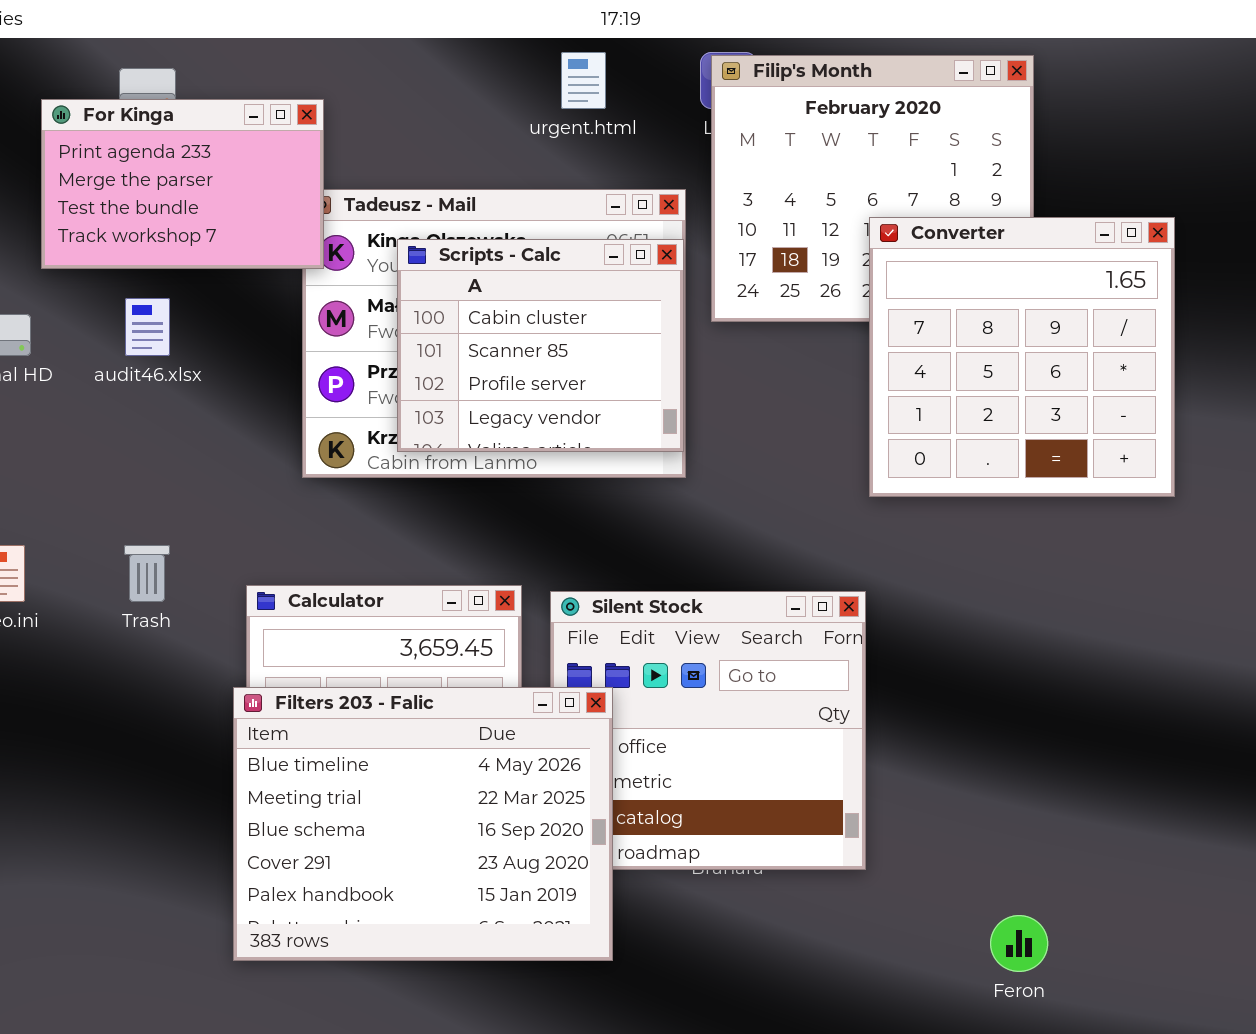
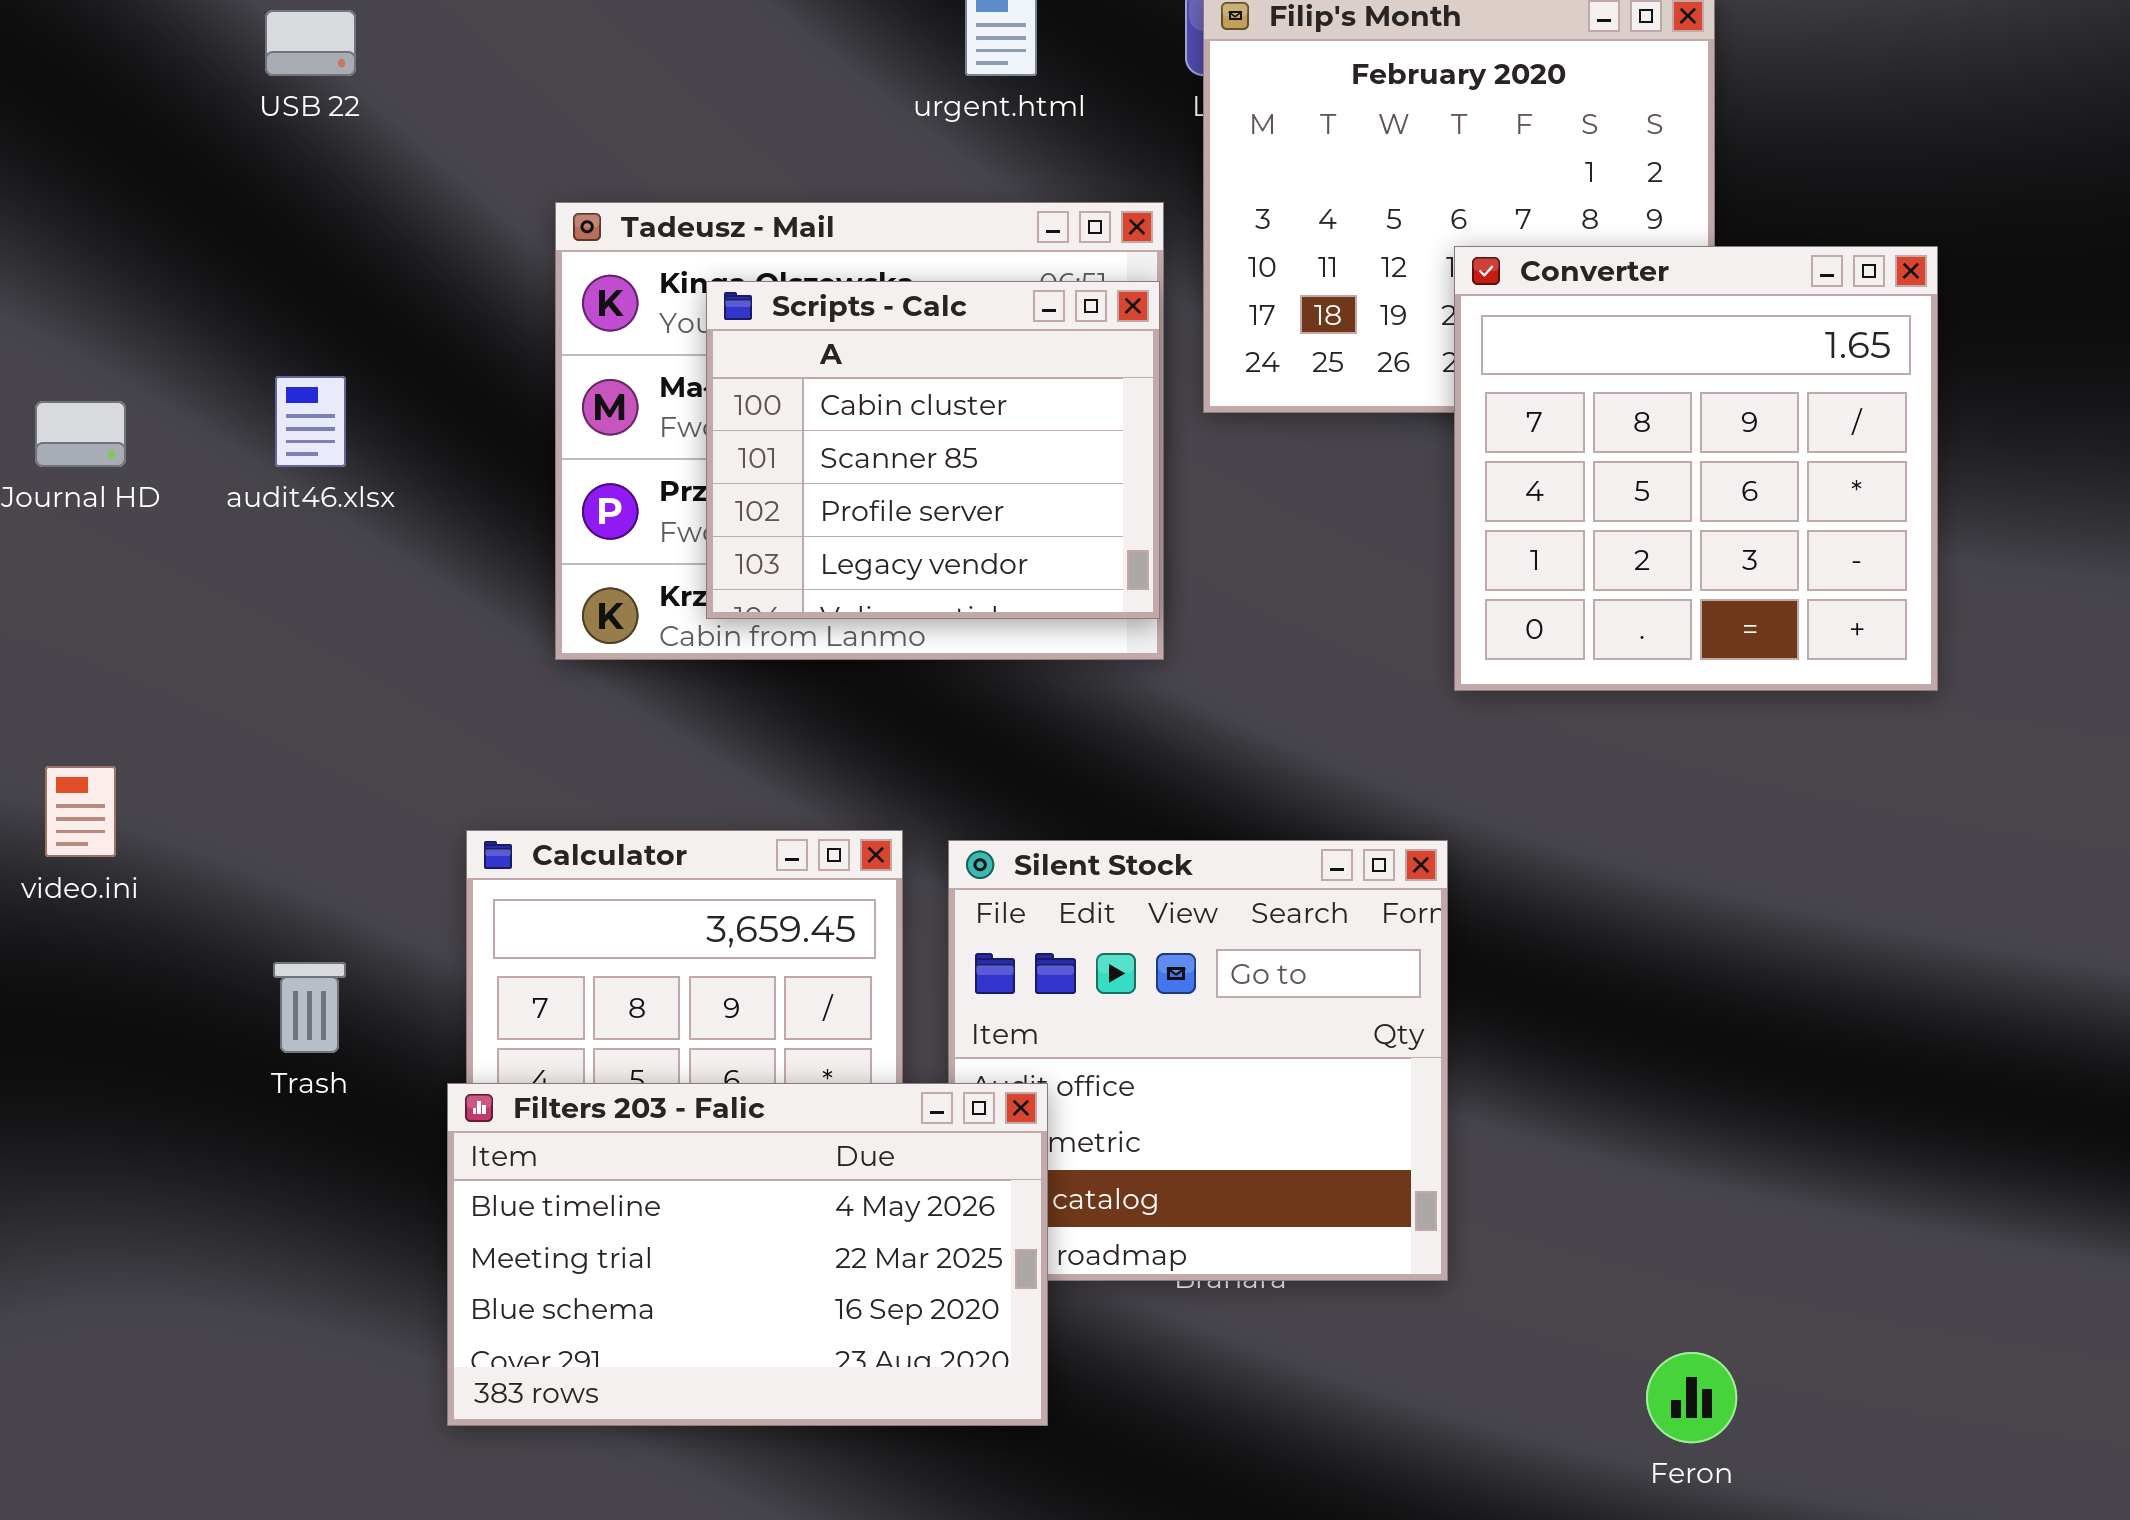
For Kinga: [41,99,324,269] -> none, closed
Trash: [124,545,170,602] -> [273,962,346,1053], moved
Filters 203 - Falic: [233,687,613,961] -> [447,1083,1048,1426], resized

